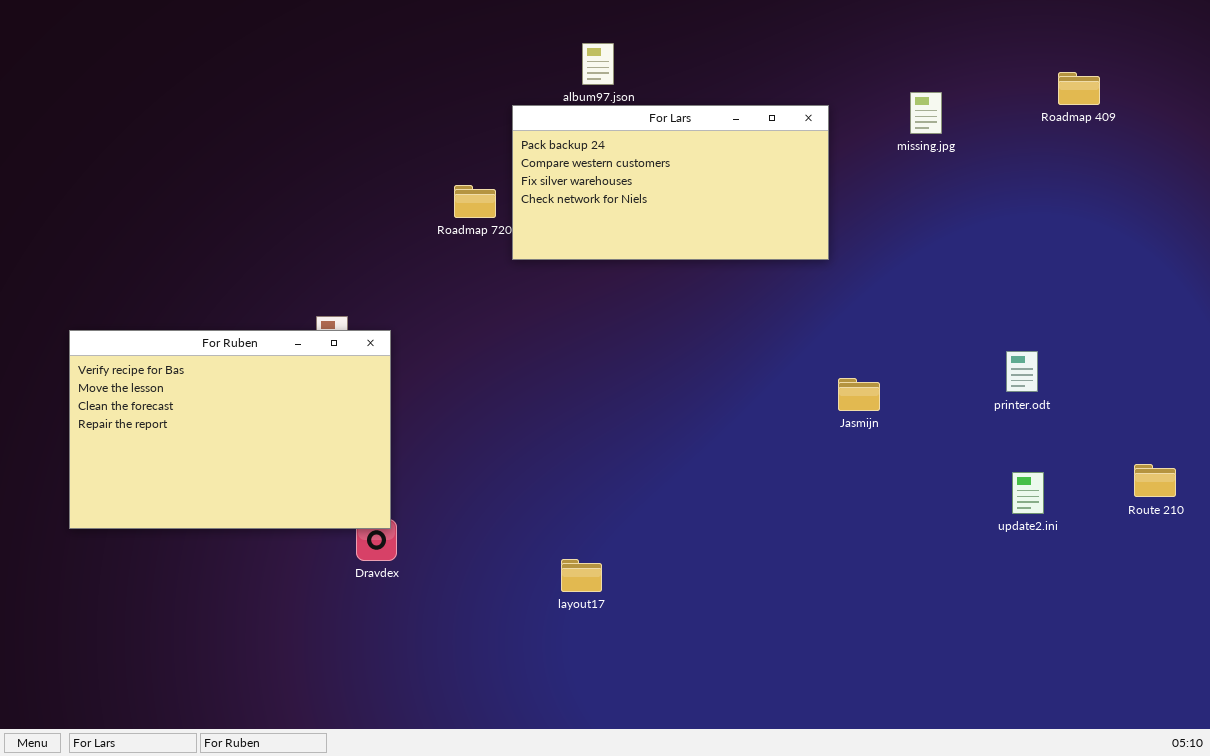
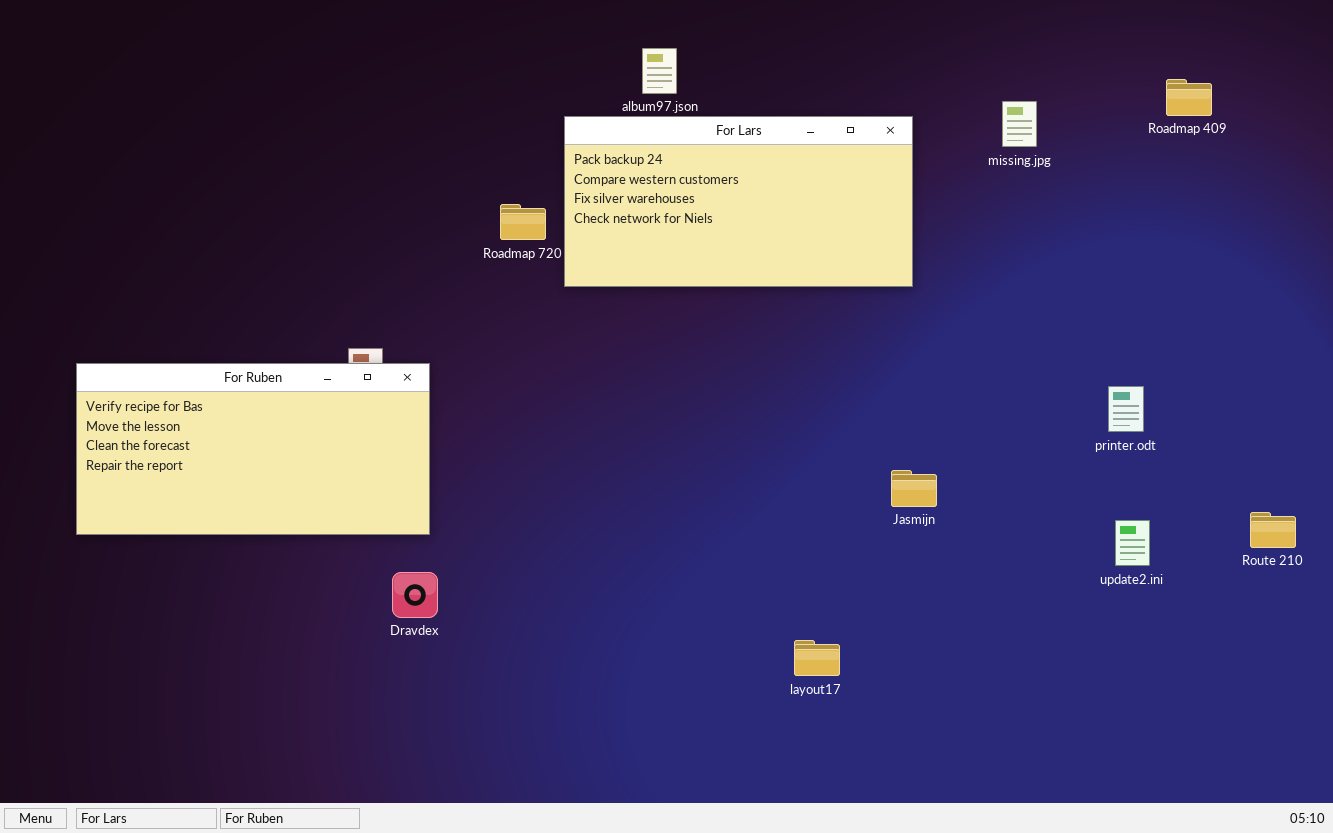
For Ruben: [69,330,391,529] -> [76,363,430,535], resized
Jasmijn: [838,378,880,411] -> [891,470,937,507], moved
layout17: [561,559,602,592] -> [794,640,840,676], moved

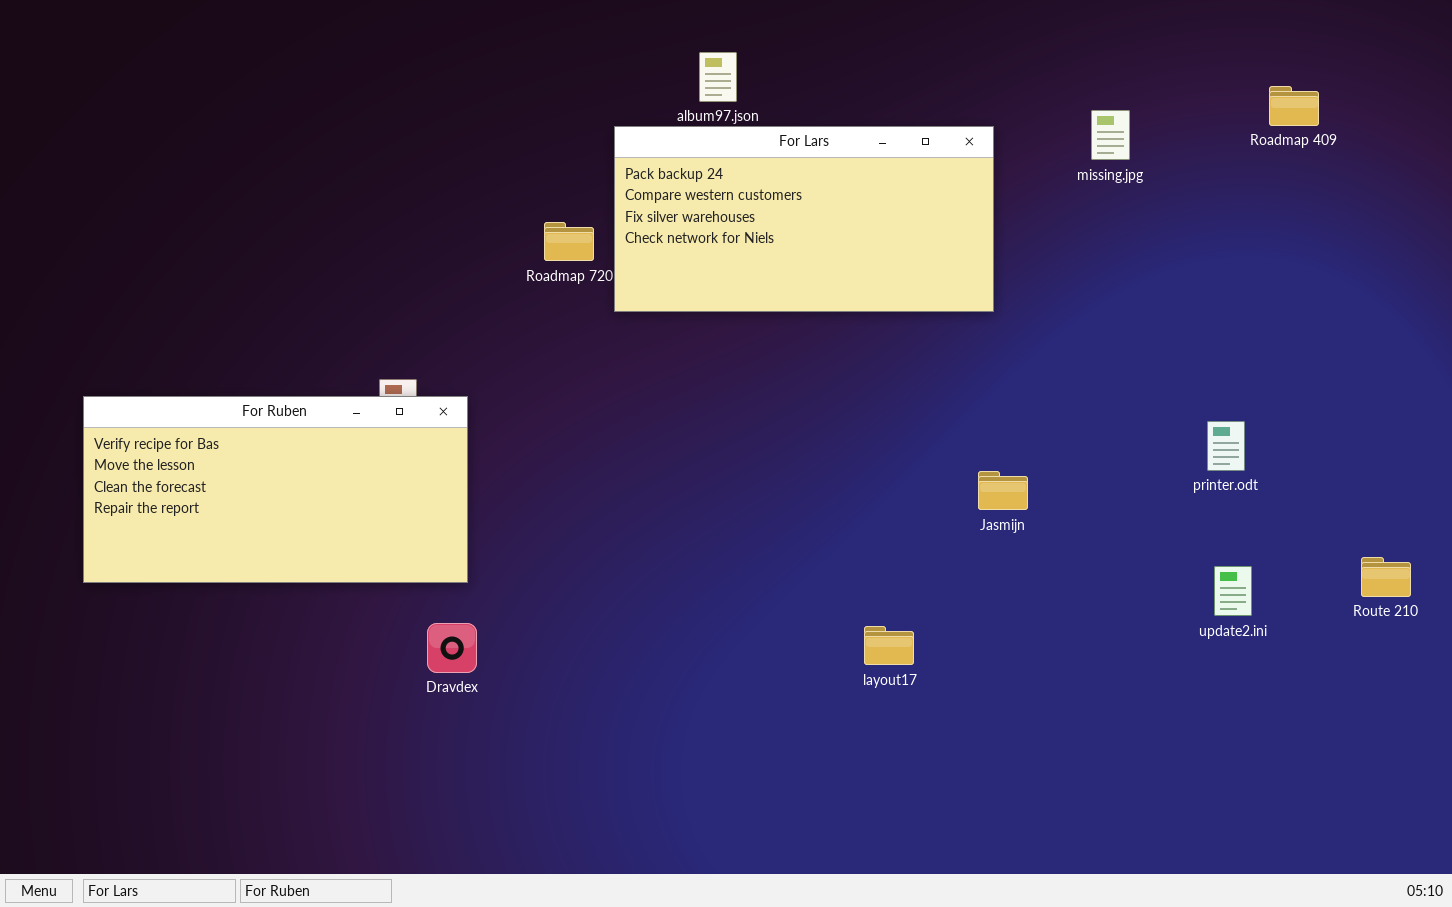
Jasmijn: [891,470,937,507] -> [978,471,1028,510], moved
layout17: [794,640,840,676] -> [864,626,914,665], moved

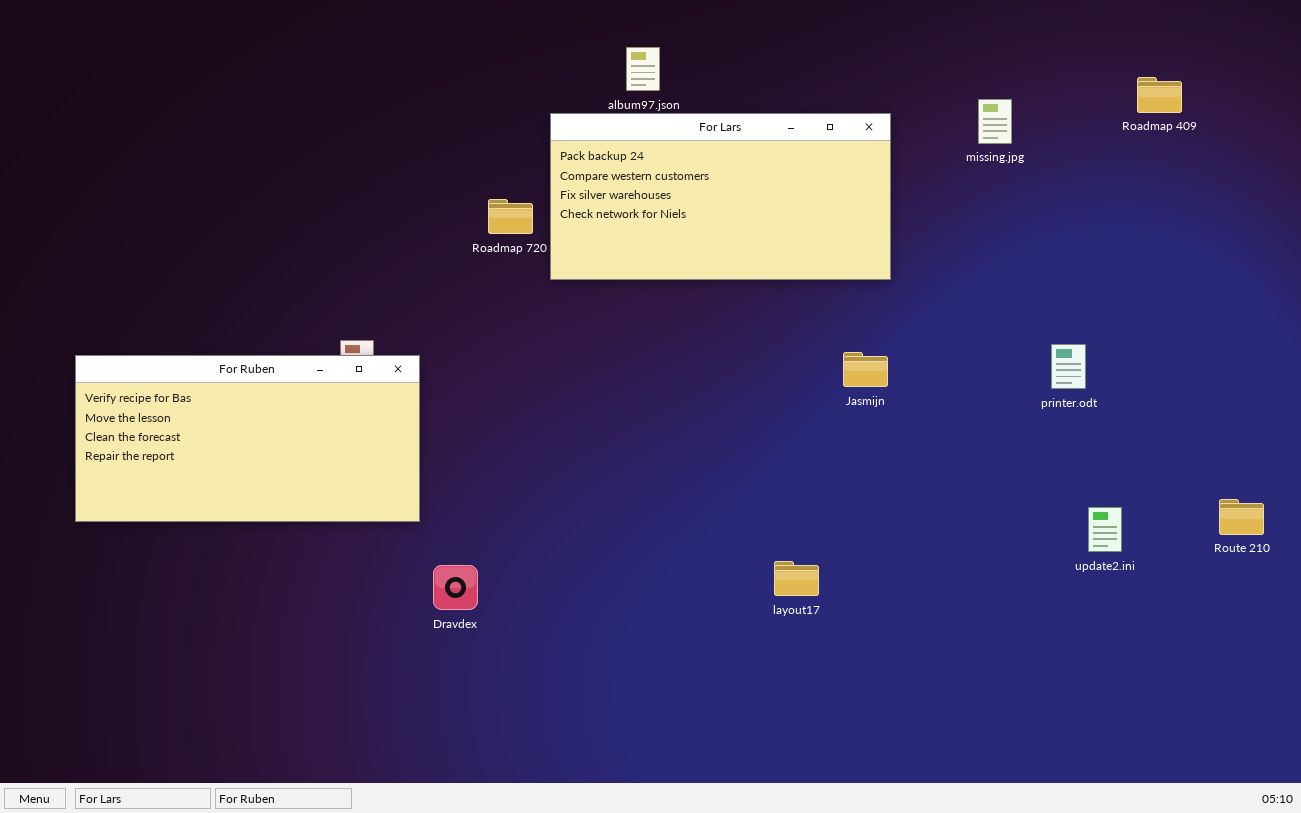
printer.odt: [1207,421,1245,471] -> [1051,344,1086,389], moved
Jasmijn: [978,471,1028,510] -> [843,352,888,387], moved
Dravdex: [427,623,477,673] -> [433,565,478,610], moved

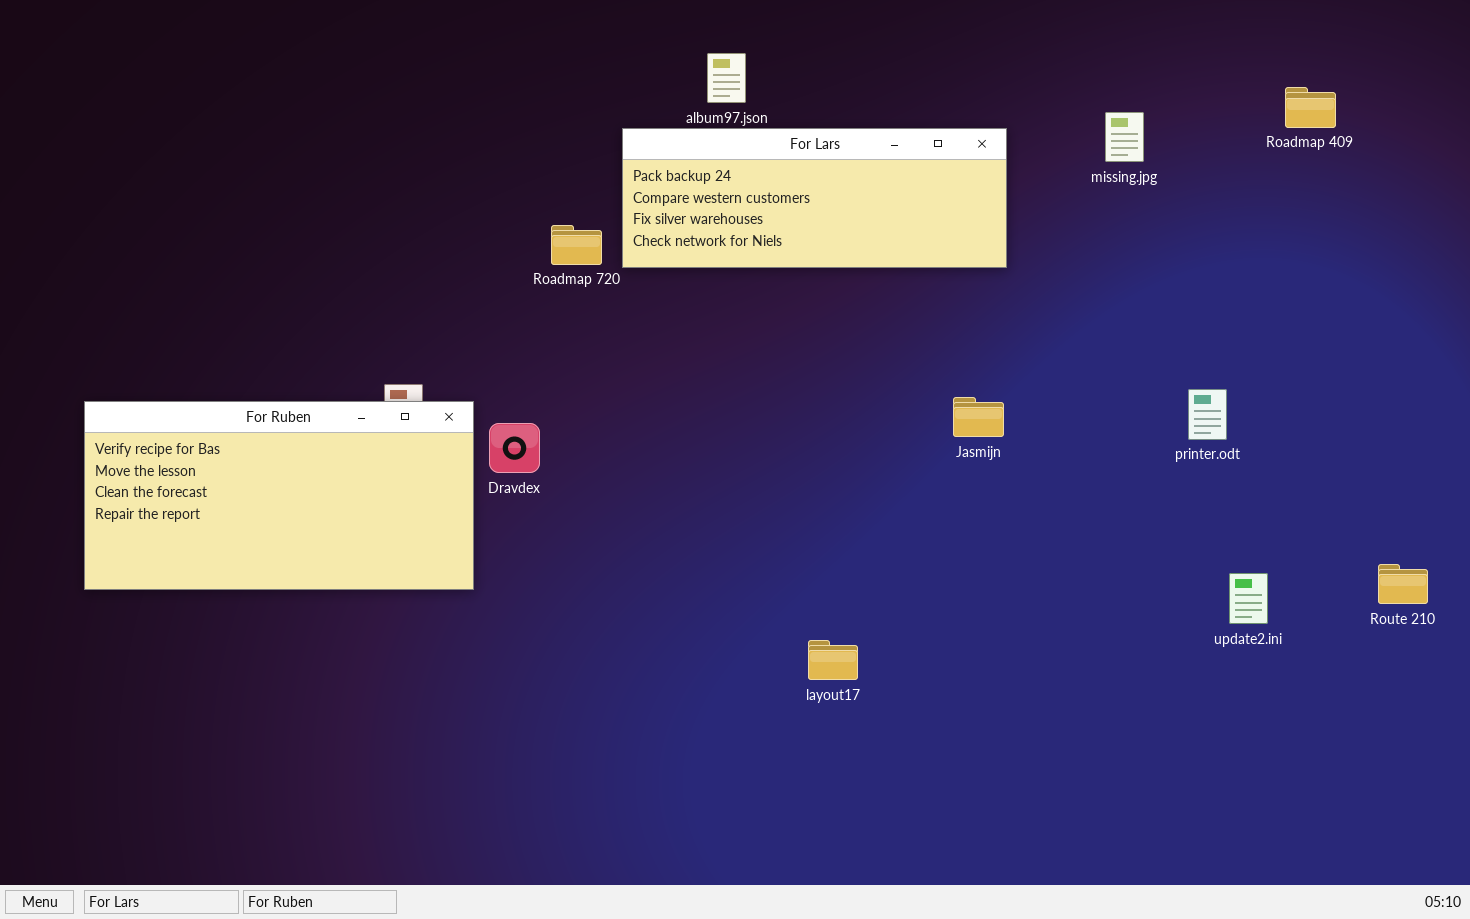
For Lars: [550,113,891,280] -> [622,128,1007,268], resized
layout17: [774,561,819,596] -> [808,640,858,680], moved
Dravdex: [433,565,478,610] -> [489,423,540,473], moved

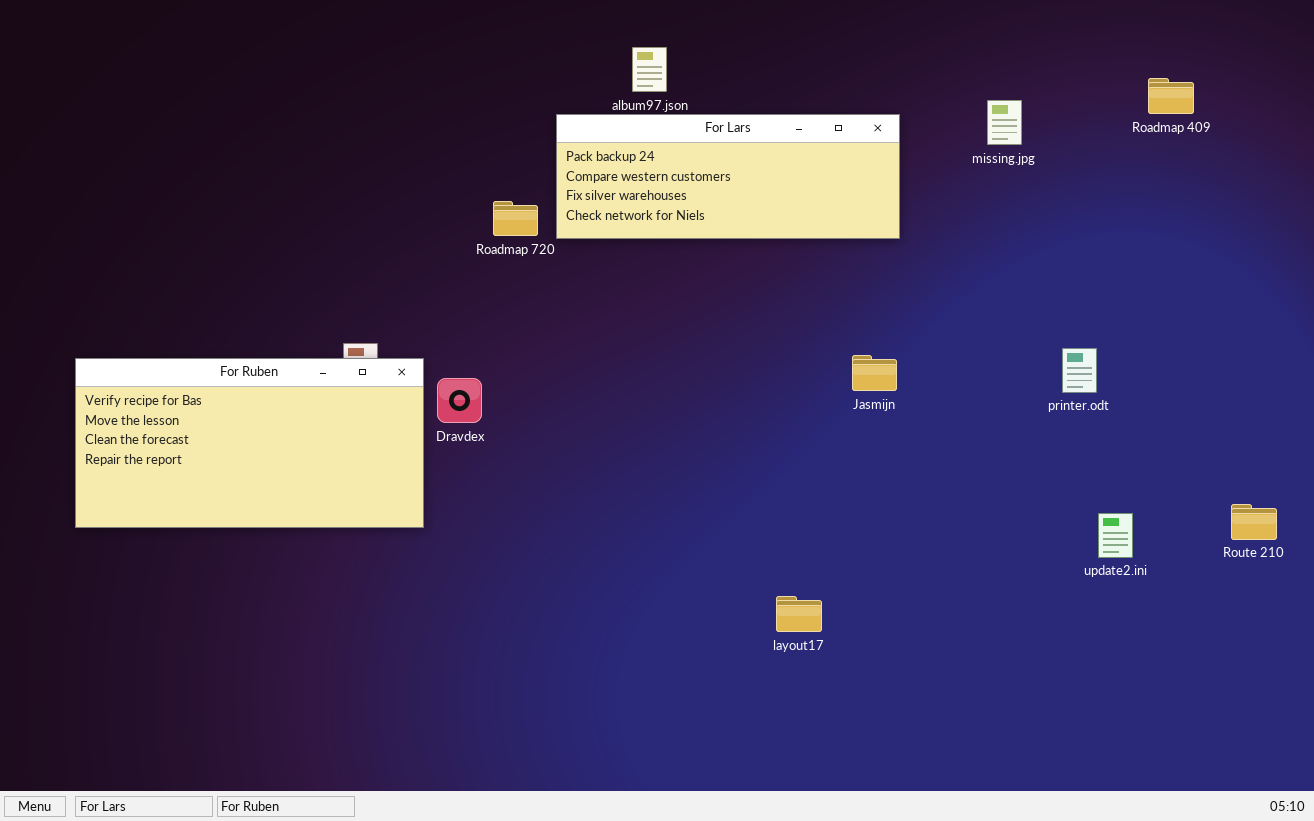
layout17: [808,640,858,680] -> [776,596,822,632], moved

